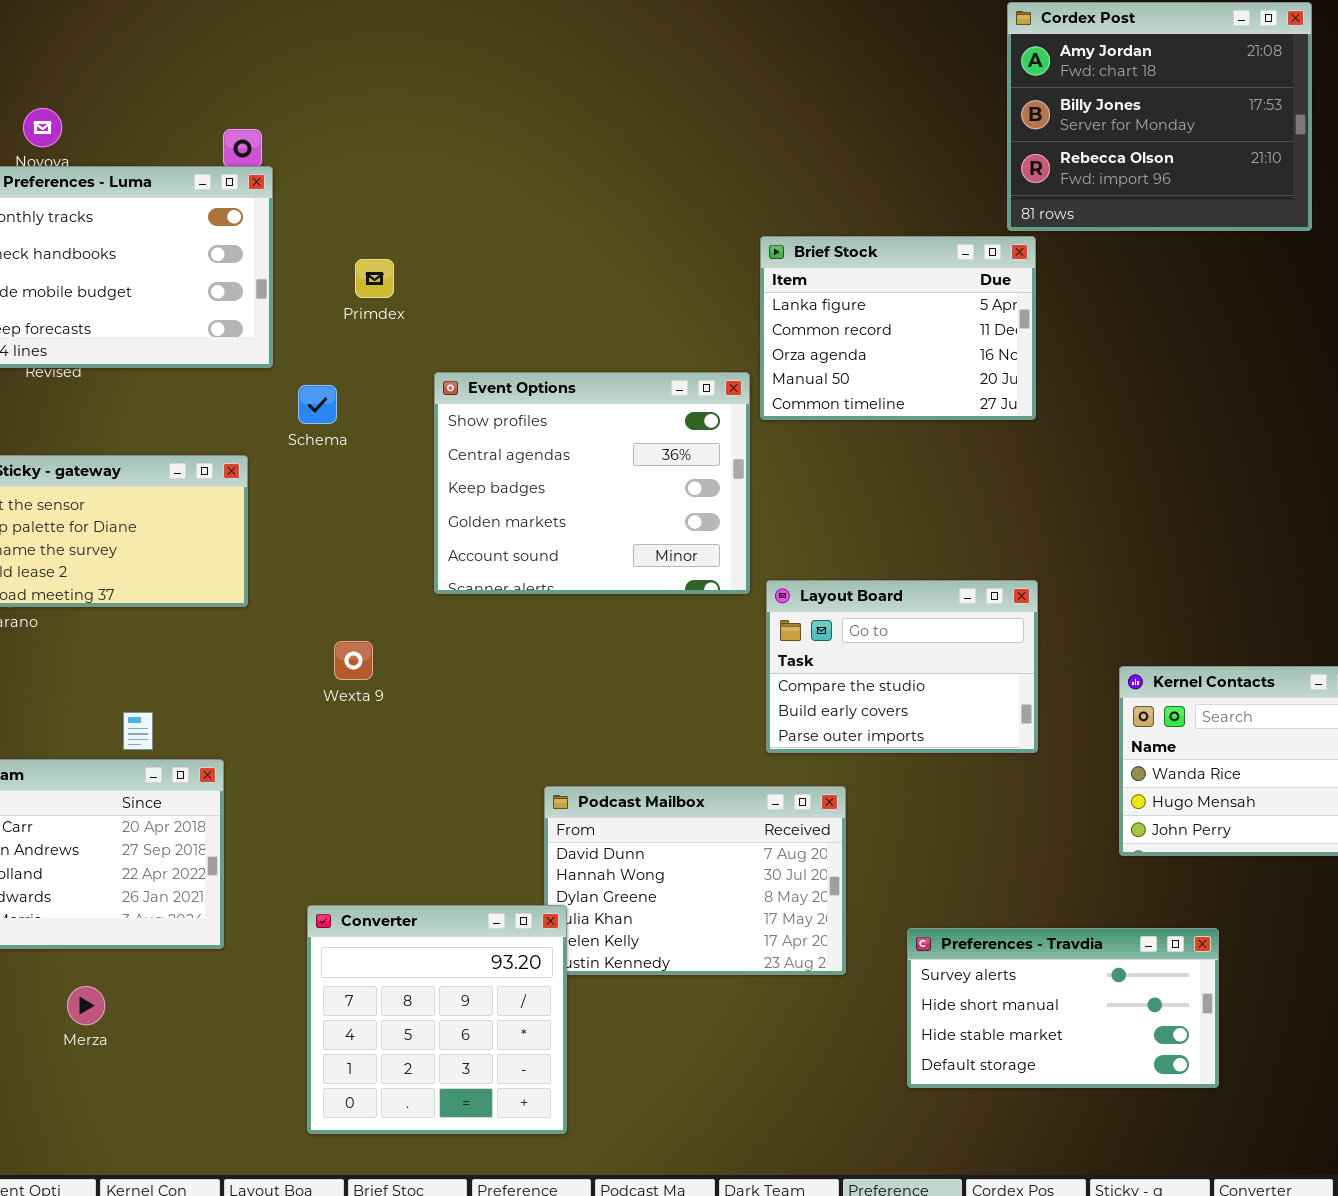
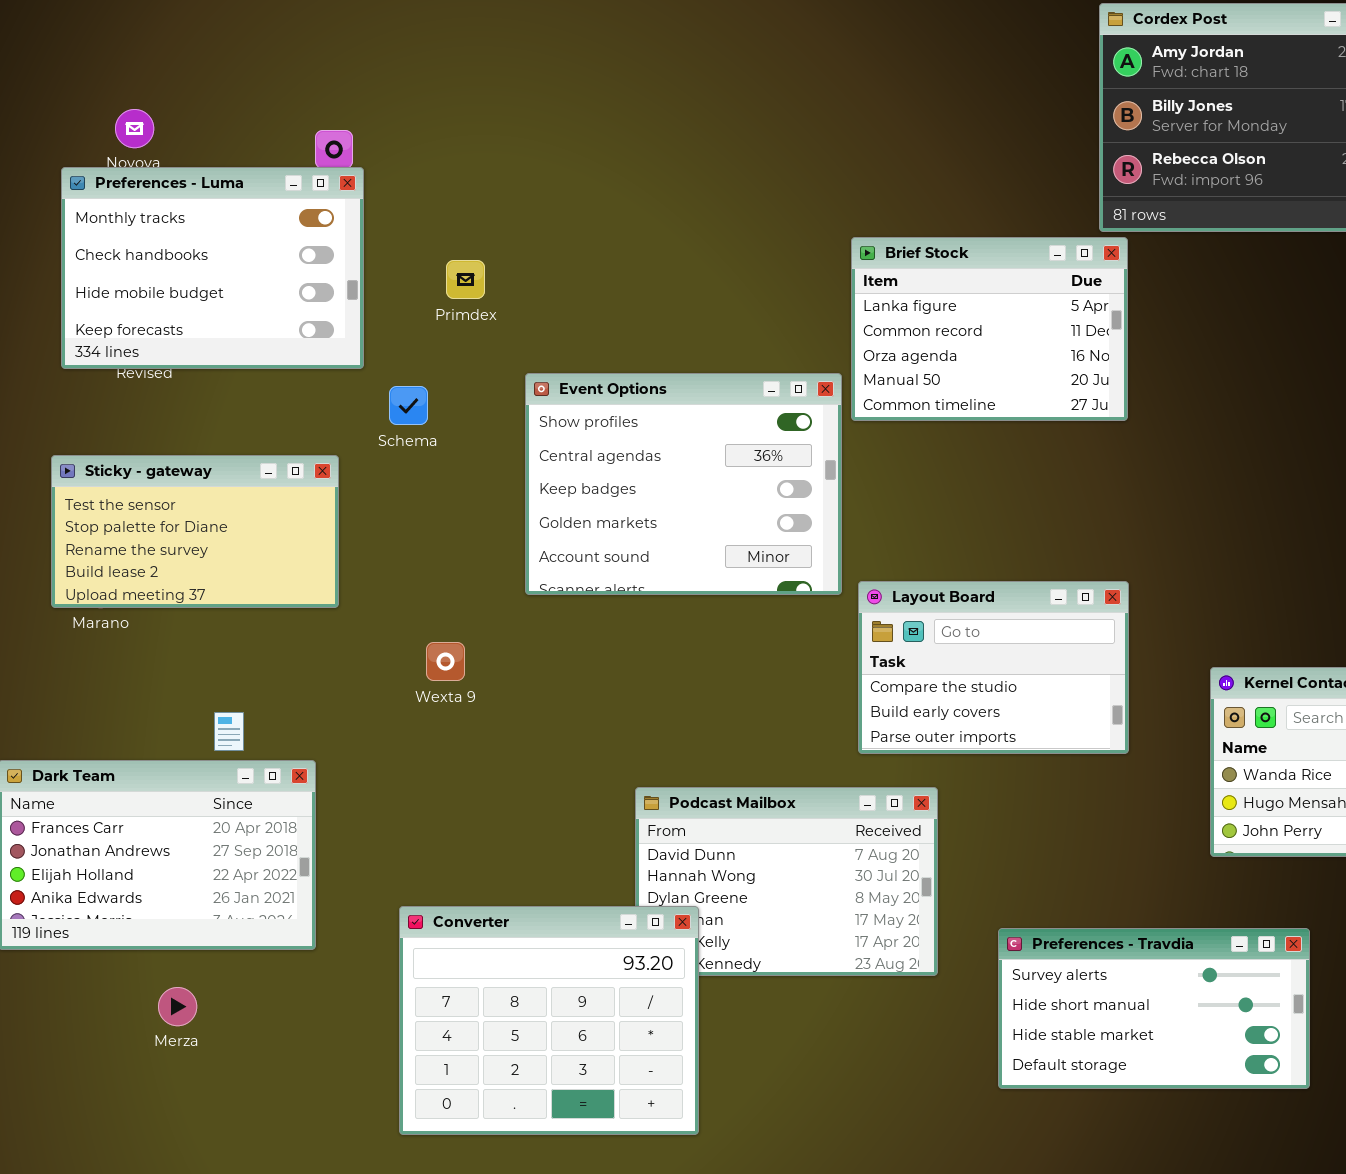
Converter: [307,905,567,1134] -> [399,906,699,1135], resized

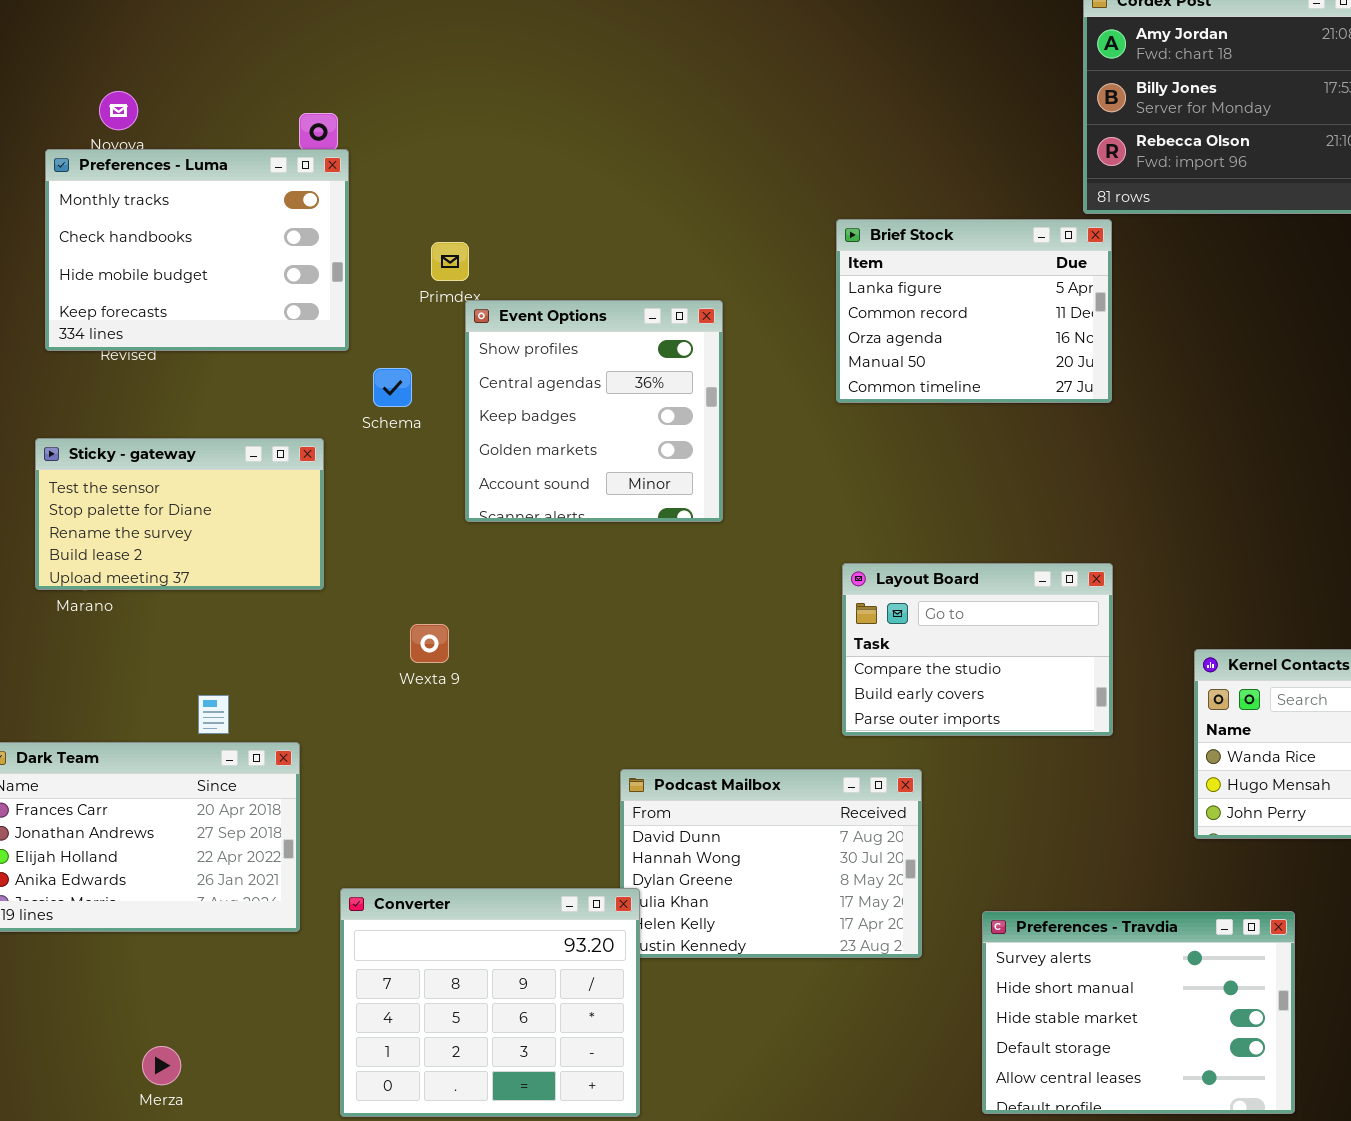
Event Options: [525,373,842,595] -> [465,300,723,522], moved, resized
Converter: [399,906,699,1135] -> [340,888,640,1117], moved
Preferences - Travdia: [998,928,1310,1089] -> [982,911,1295,1114], resized
Merza: [158,987,197,1026] -> [142,1046,181,1085], moved

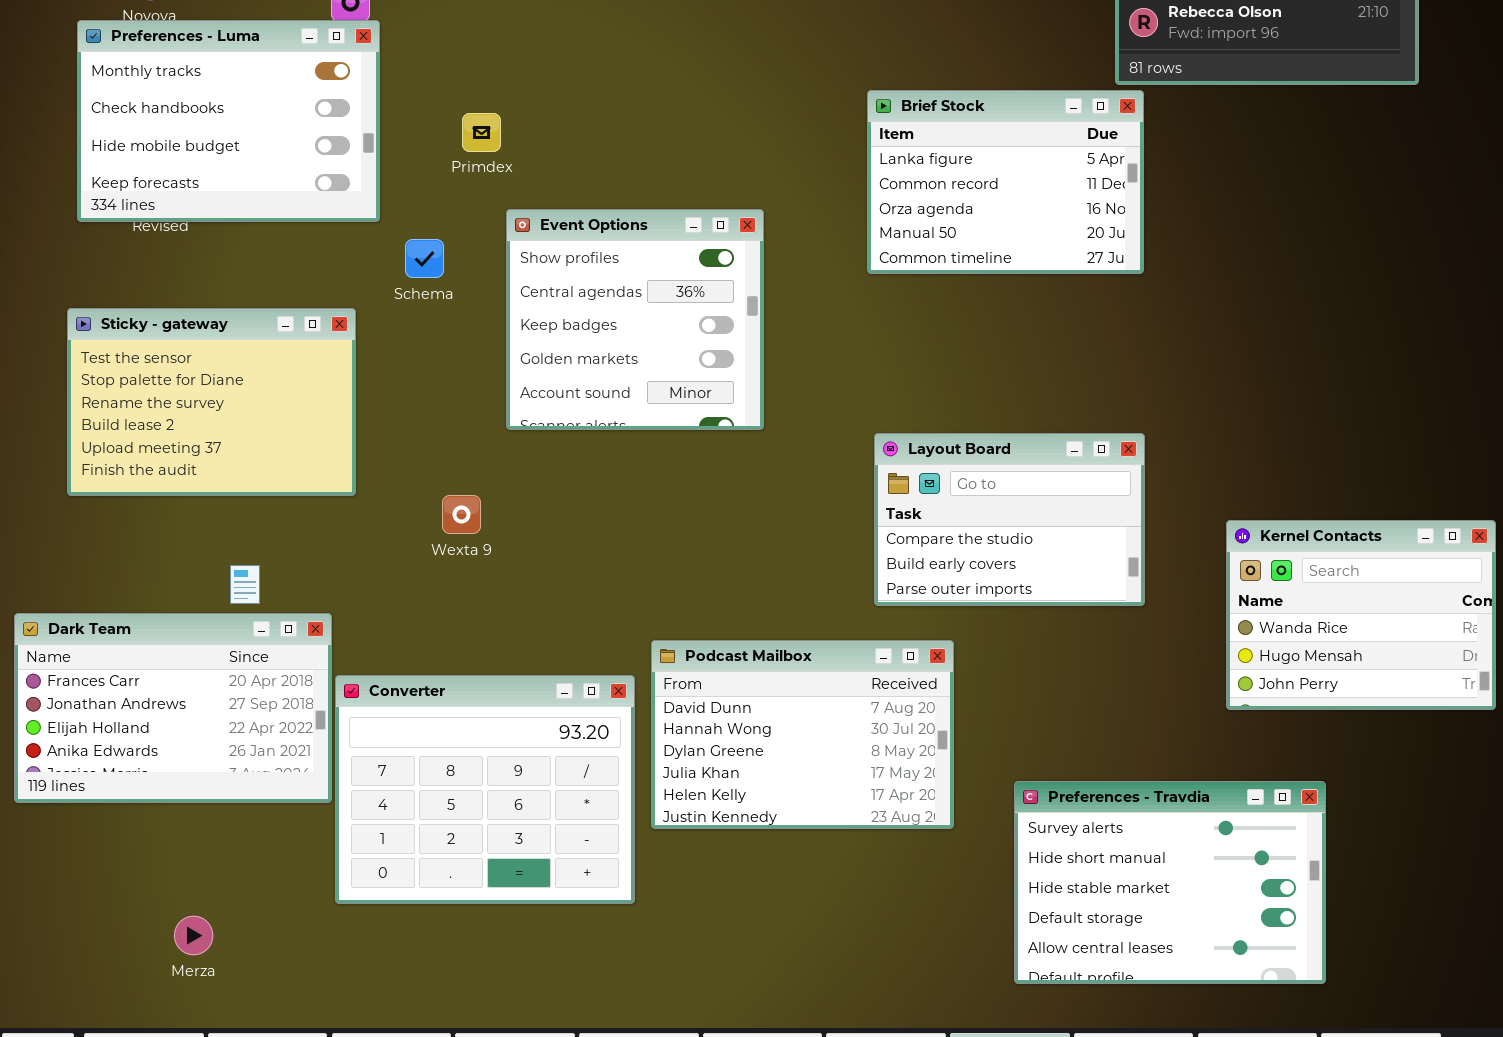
Event Options: [465,300,723,522] -> [506,209,764,430], moved
Sticky - gateway: [35,438,324,590] -> [67,308,356,496], resized
Converter: [340,888,640,1117] -> [335,675,635,904], moved

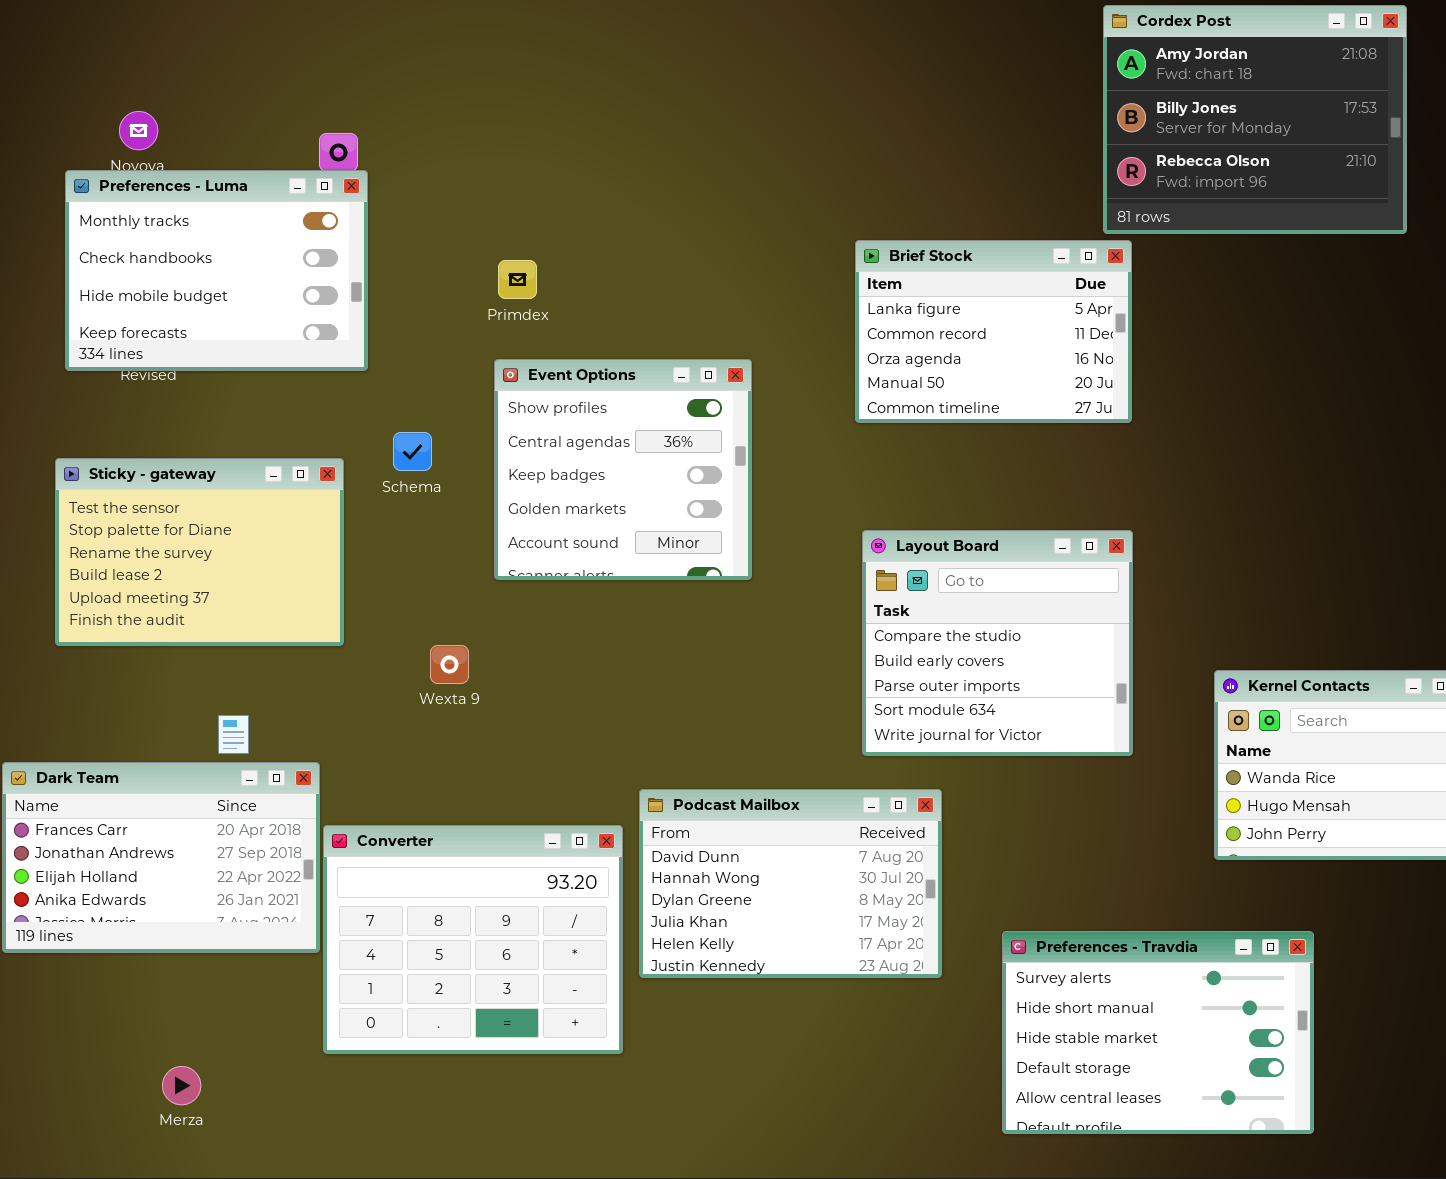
Primdex: [462,113,501,152] -> [498,260,537,299], moved
Schema: [405,239,444,278] -> [393,432,432,471], moved
Layout Board: [874,433,1145,606] -> [862,530,1133,756], resized

